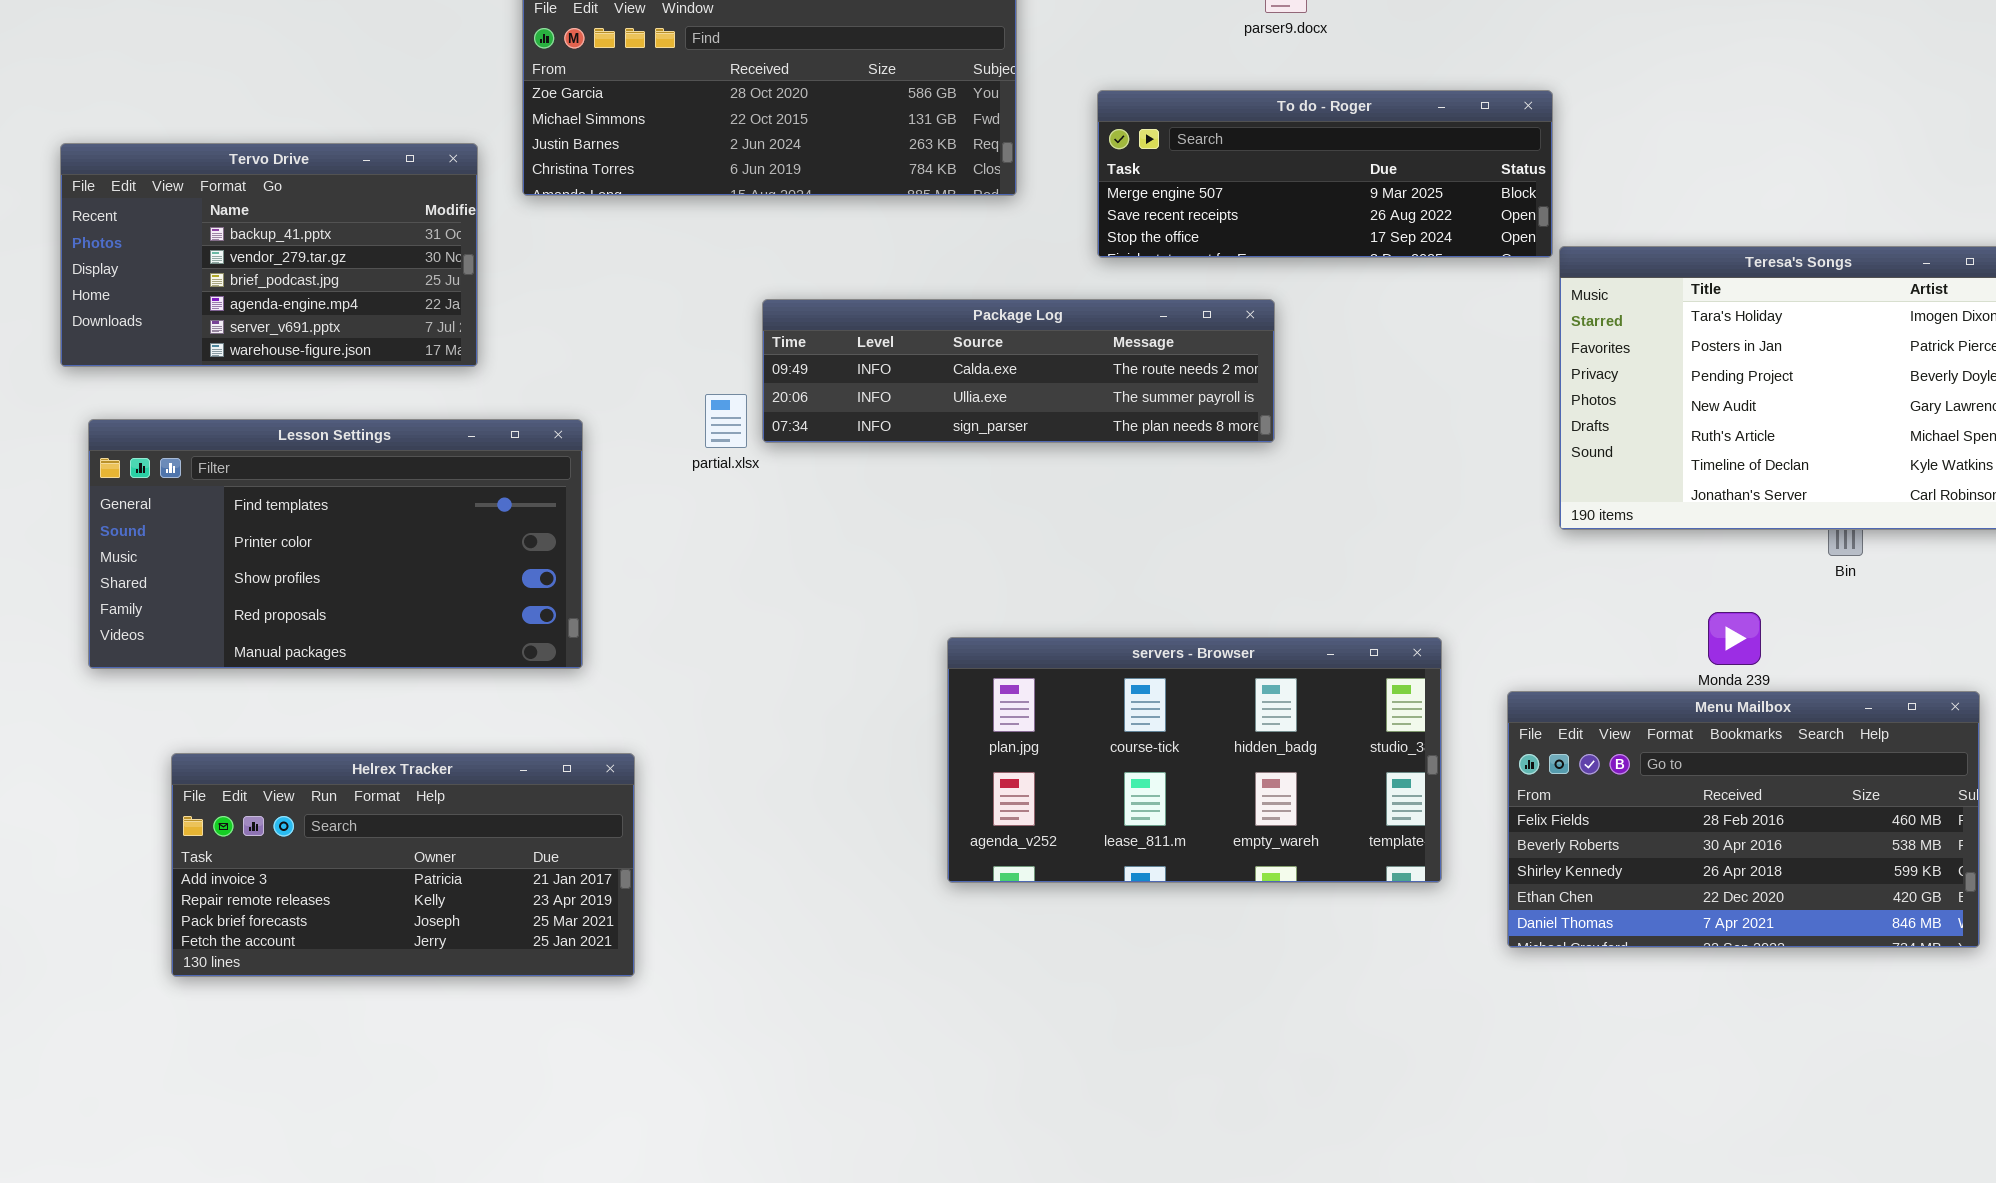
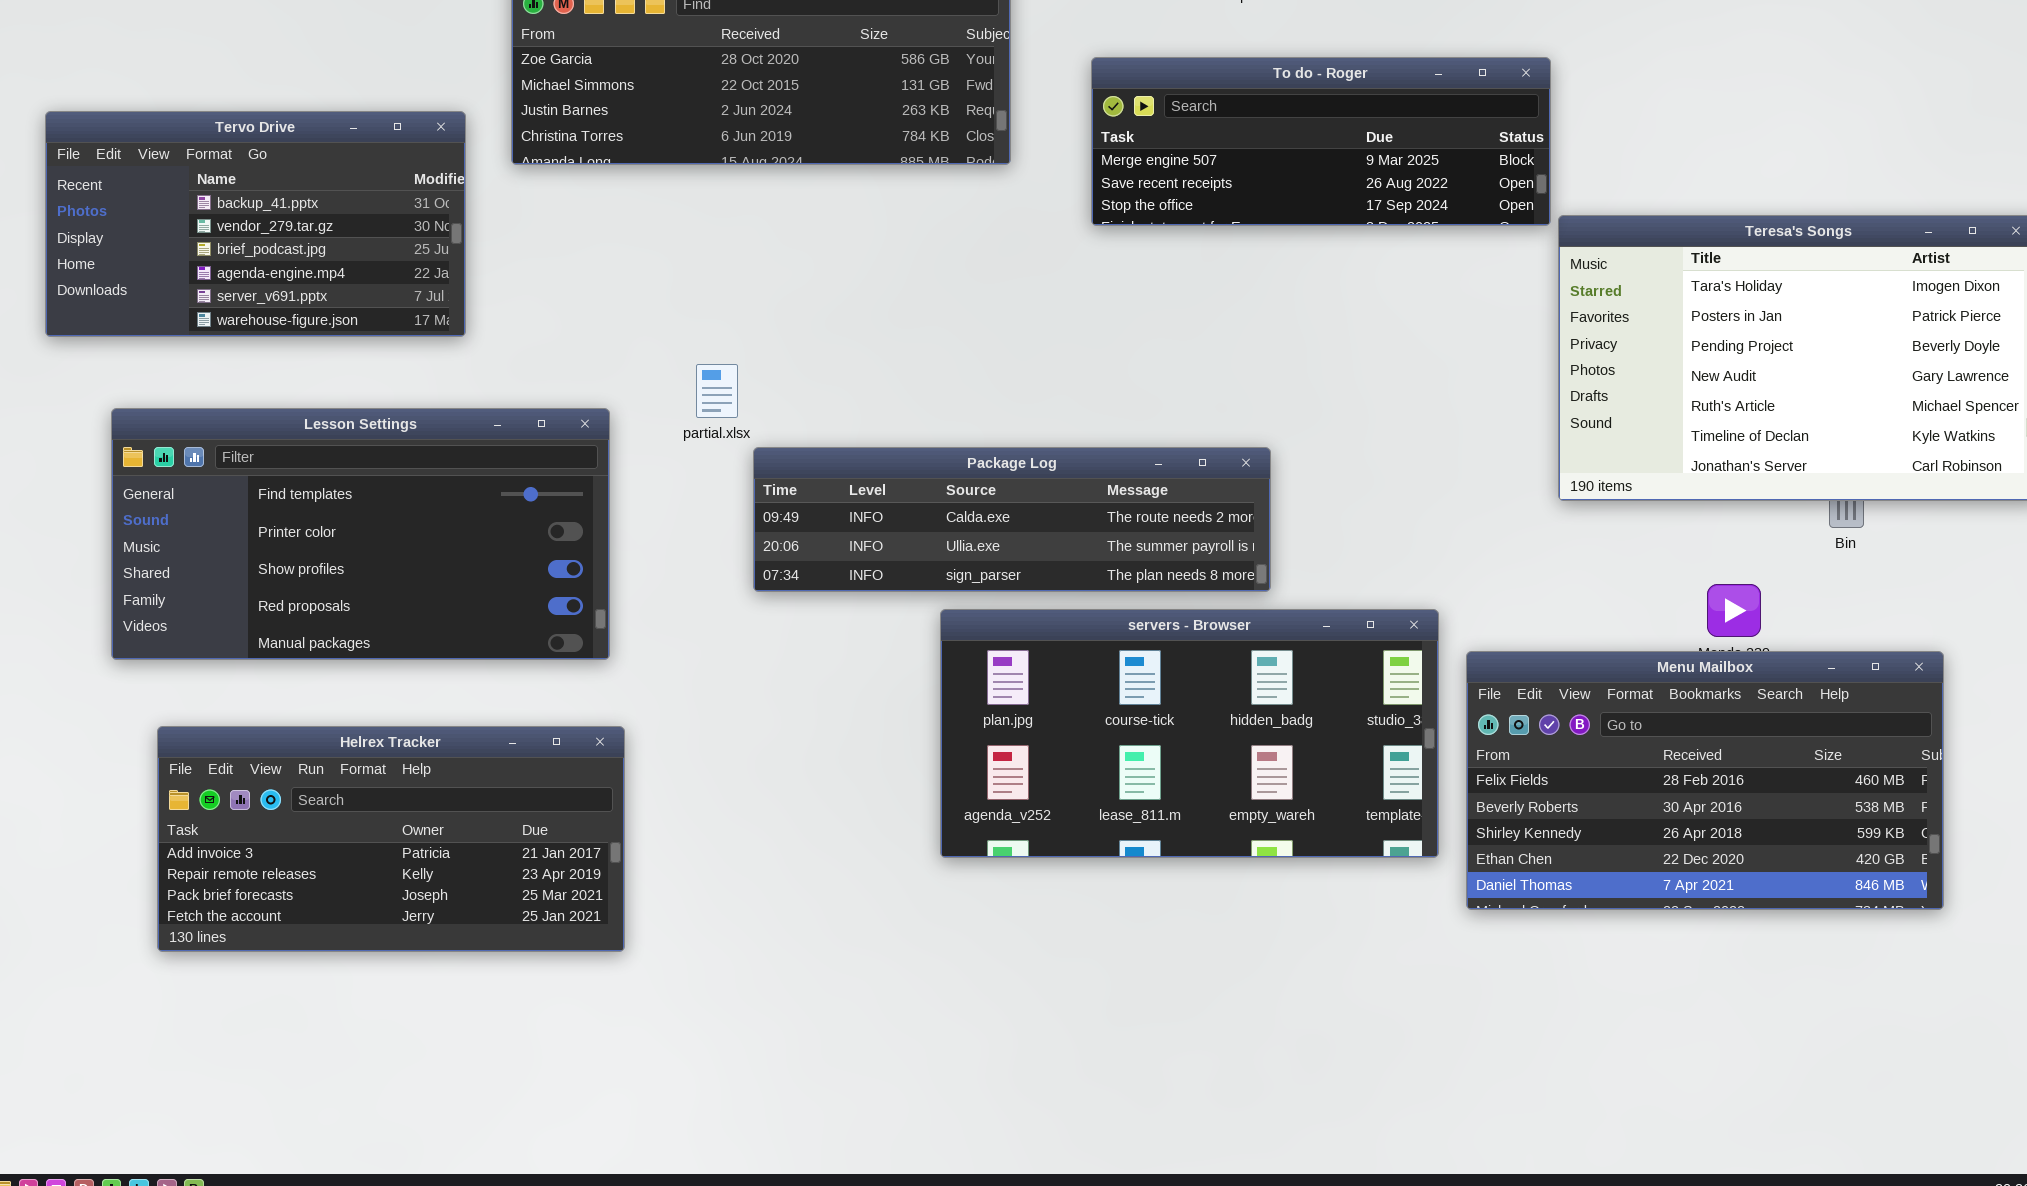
Package Log: [762,299,1275,443] -> [753,447,1271,592], moved
Lesson Settings: [88,419,583,669] -> [111,408,610,660], moved
Menu Mailbox: [1507,691,1980,948] -> [1466,651,1944,910], moved

